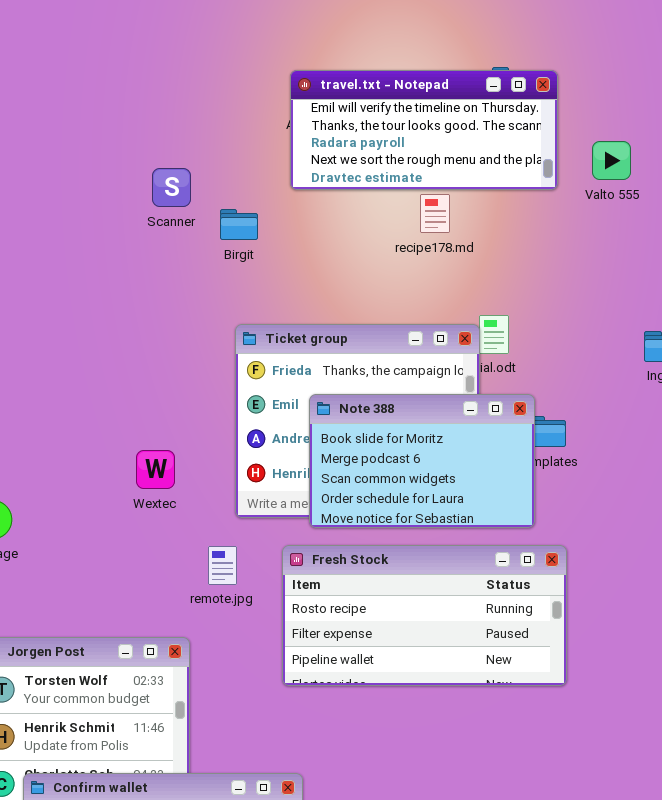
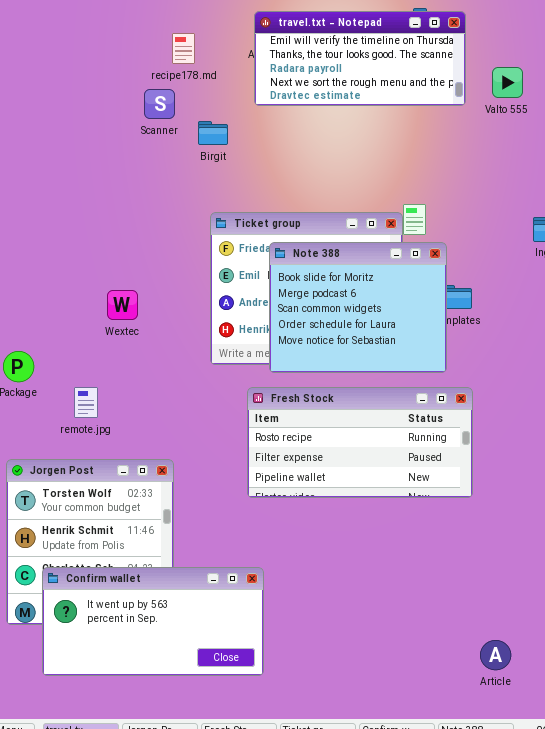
recipe178.md: [420,194,450,233] -> [172,33,195,64], moved
Note 388: [309,394,535,528] -> [269,242,447,373], resized
Wextec: [136,450,175,489] -> [107,290,138,320], moved
remote.jpg: [208,546,237,585] -> [74,387,98,418], moved

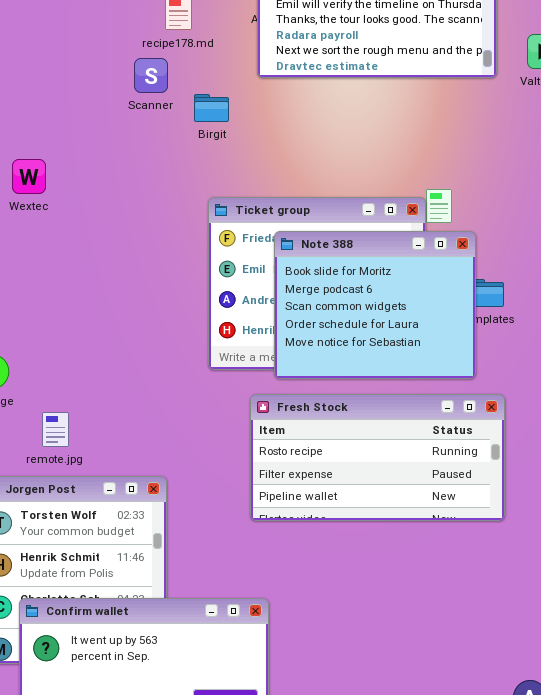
Wextec: [107,290,138,320] -> [12,159,46,194], moved
remote.jpg: [74,387,98,418] -> [42,412,69,447], moved

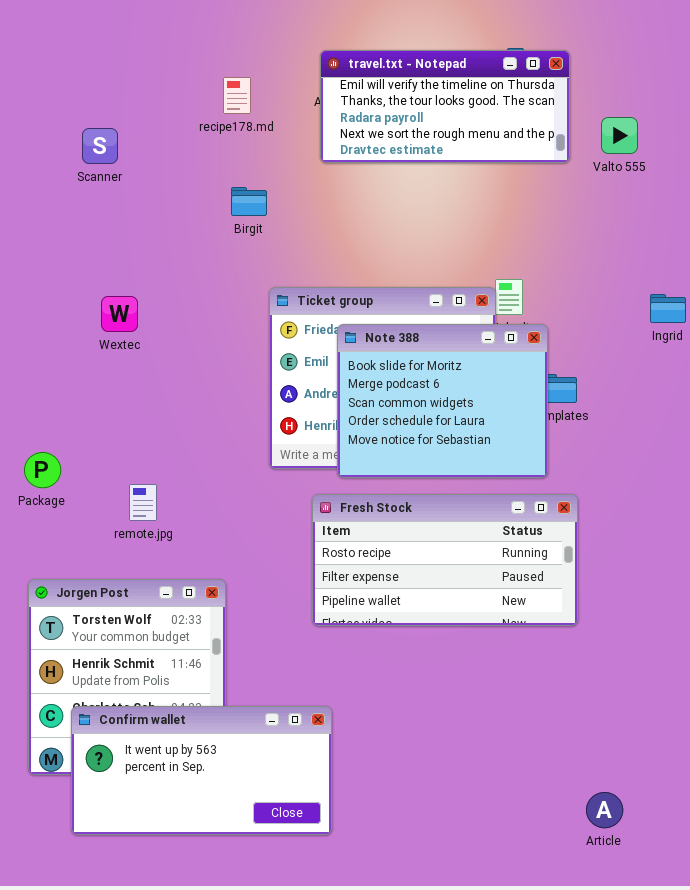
Scanner: [134,58,168,93] -> [82,128,118,164], moved
Birgit: [194,94,229,122] -> [231,187,267,216], moved
Wextec: [12,159,46,194] -> [101,296,138,332], moved
remote.jpg: [42,412,69,447] -> [129,484,157,521], moved

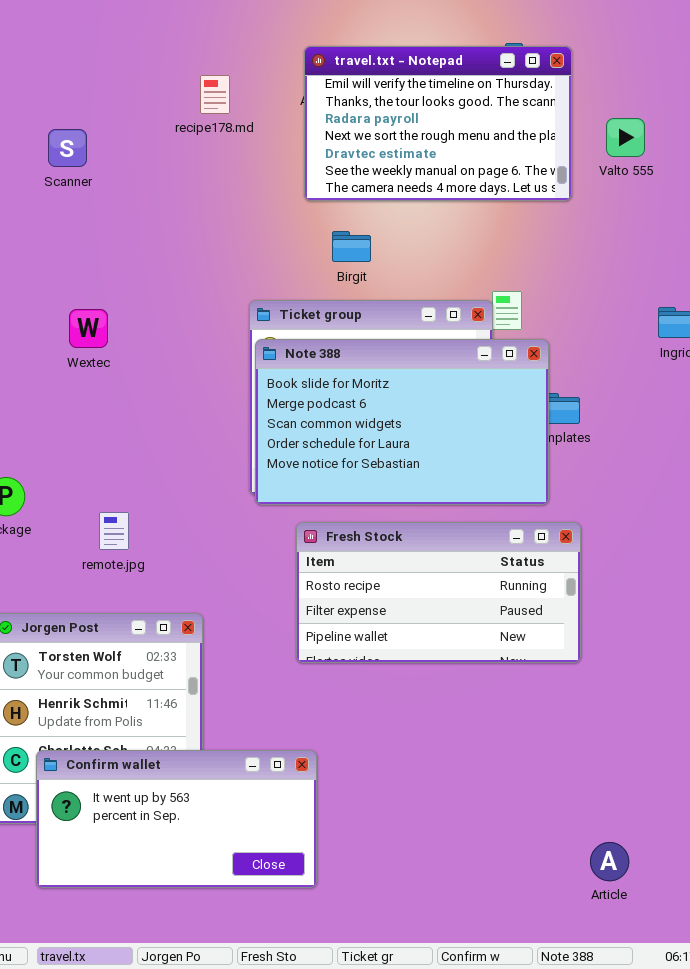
travel.txt - Notepad: [320,50,570,163] -> [304,46,572,201], resized
Birgit: [231,187,267,216] -> [332,231,371,262], moved
Note 388: [337,324,548,478] -> [255,339,549,505], resized

